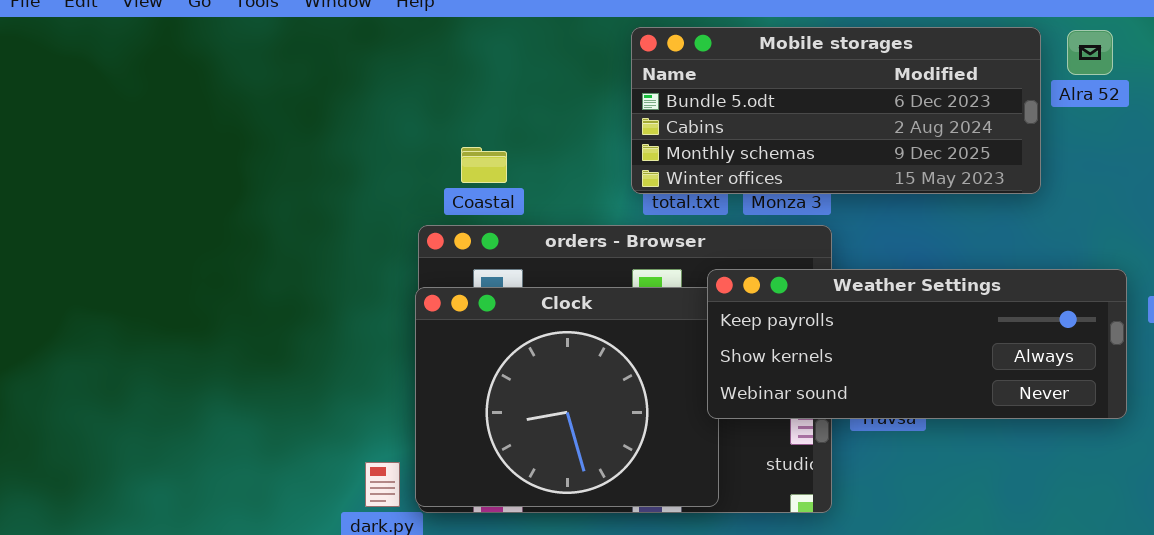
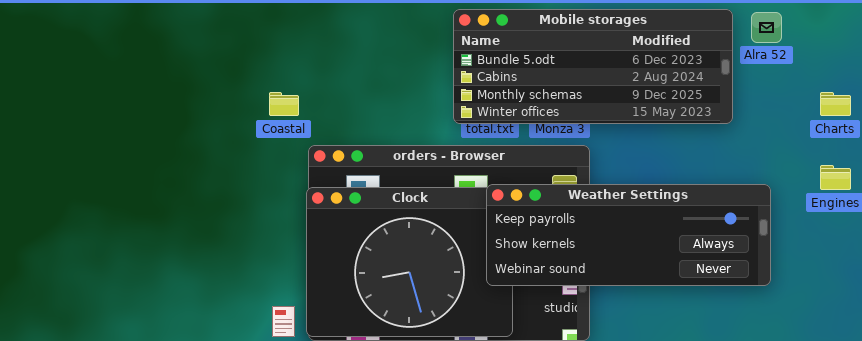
Coastal: [461,147,507,183] -> [269,92,299,116], moved
Weather Settings: [707,269,1127,419] -> [486,184,771,286], moved

